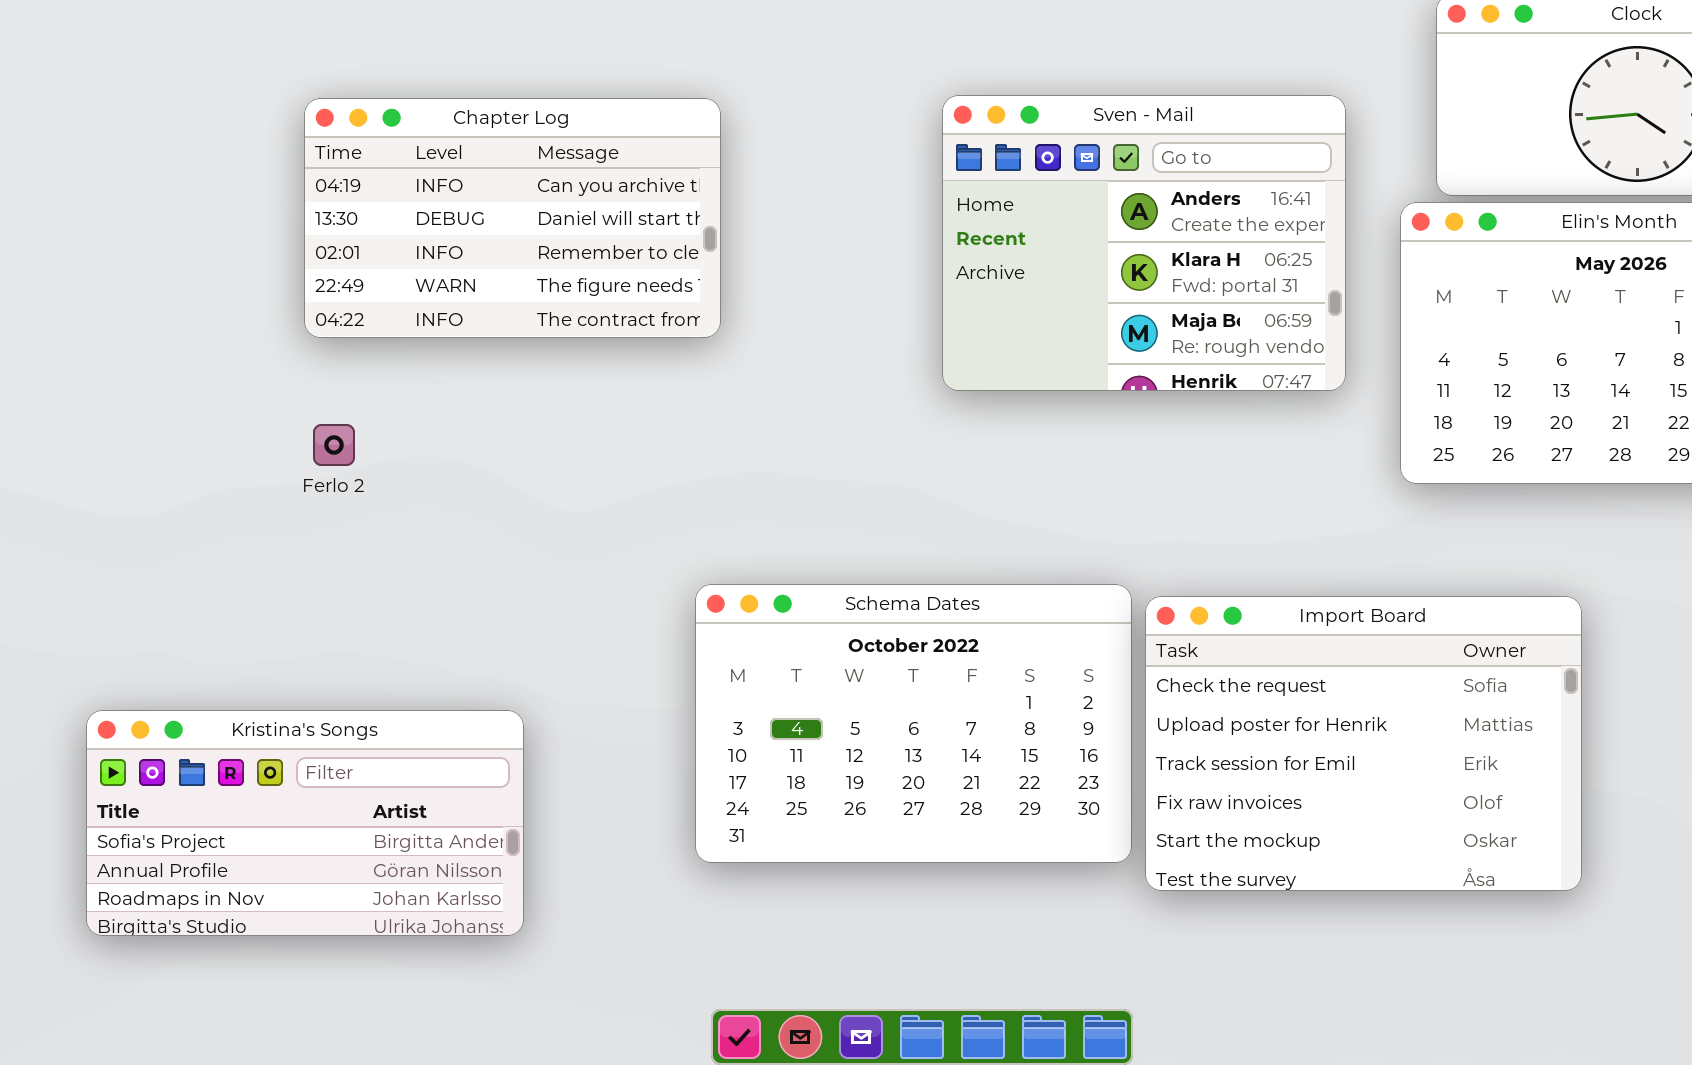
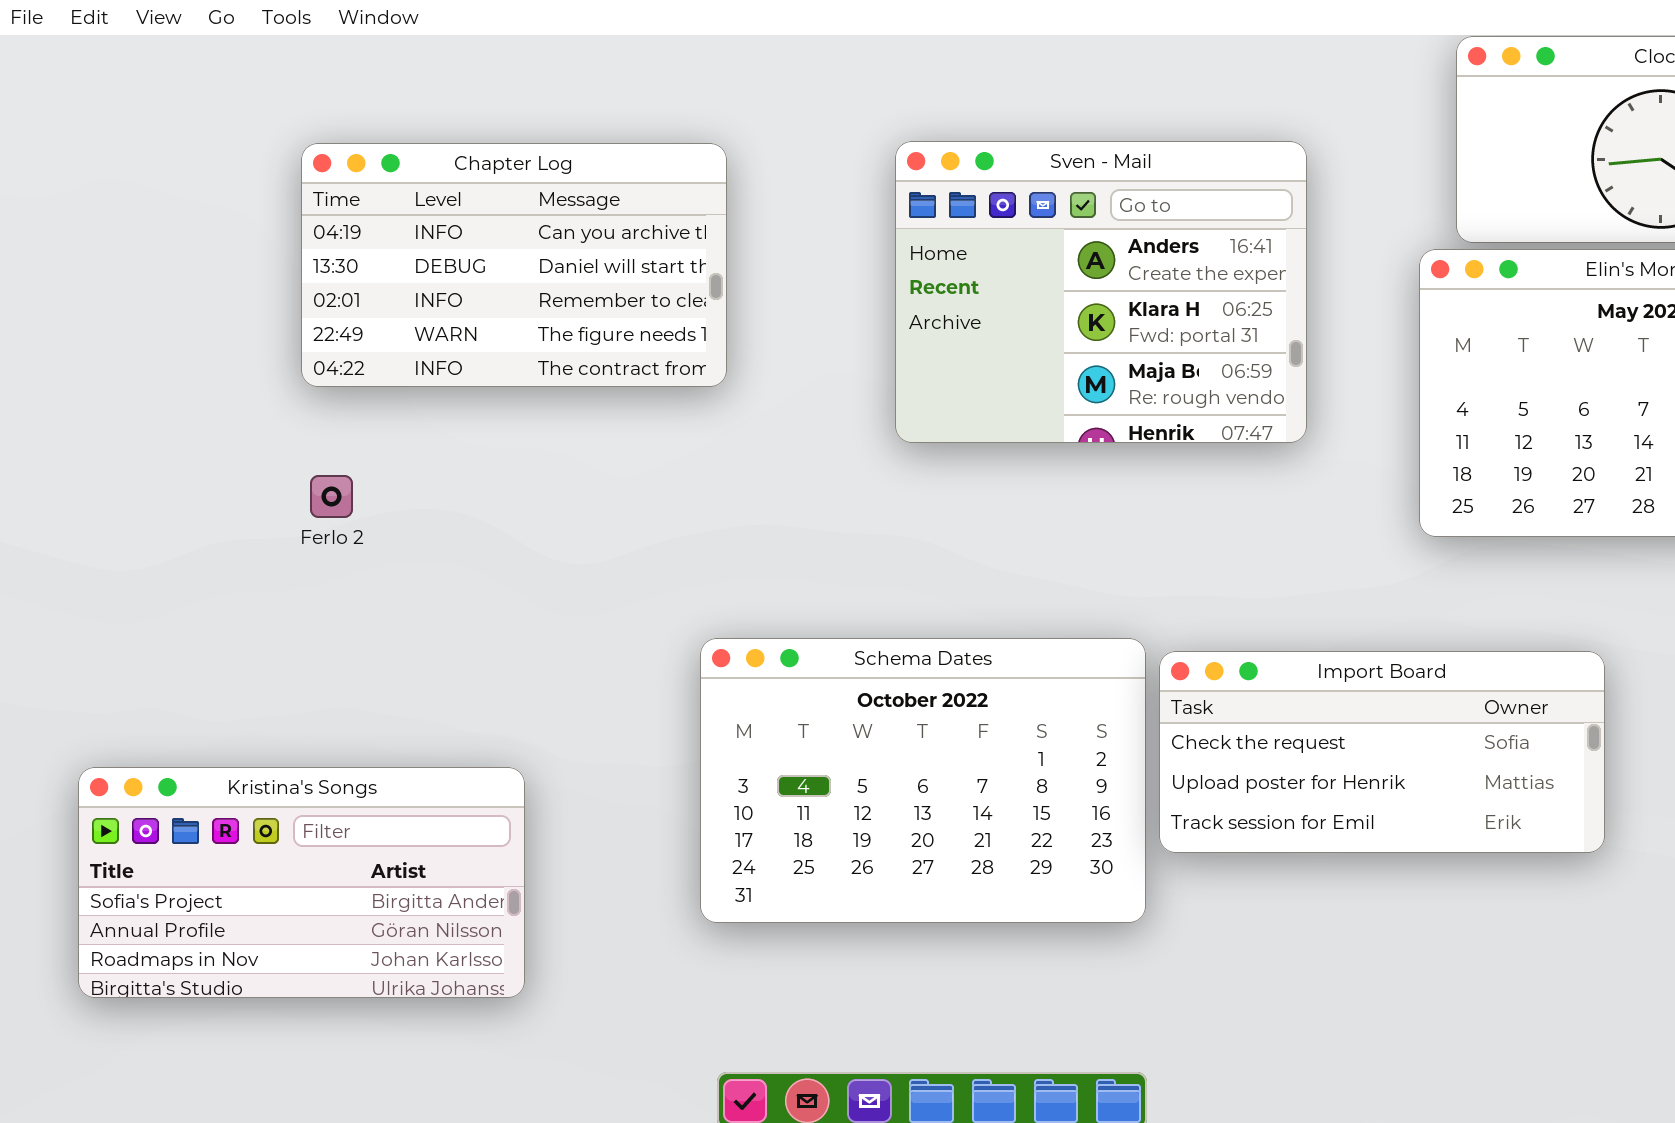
Sven - Mail: [942,95,1346,391] -> [895,141,1307,443], moved
Import Board: [1145,596,1582,891] -> [1159,651,1605,853], resized

